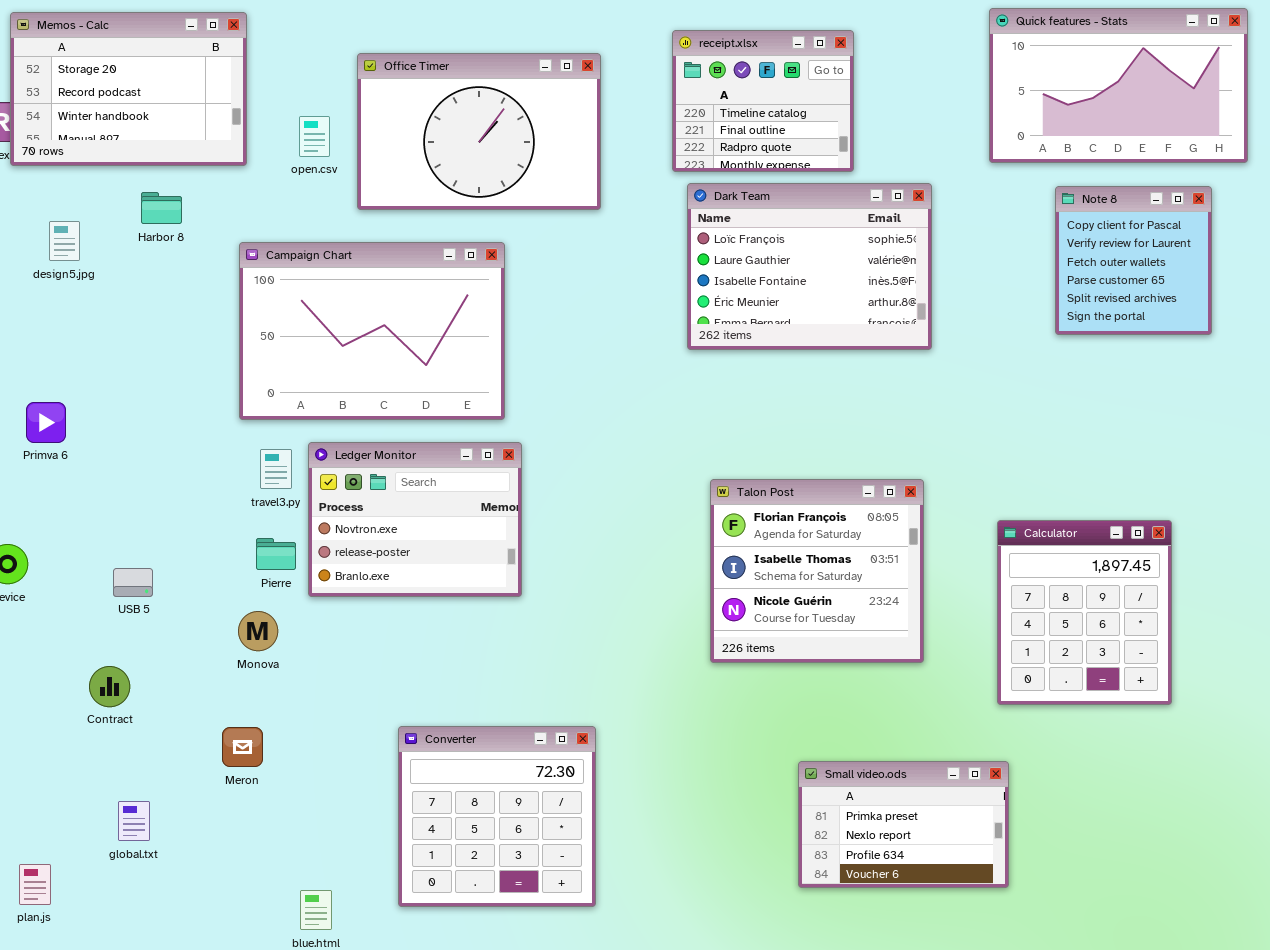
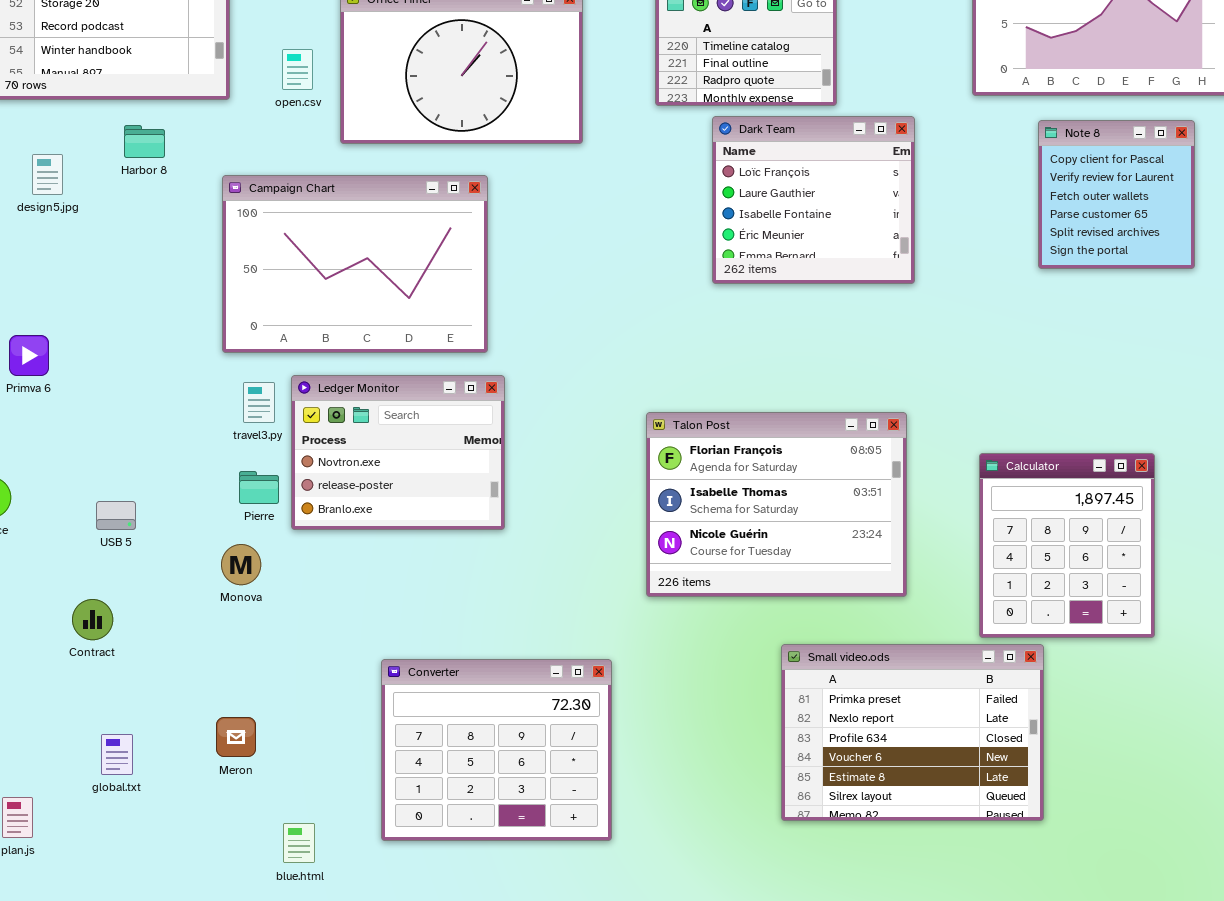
Dark Team: [687,183,932,350] -> [712,116,915,284], resized
Talon Post: [710,479,924,663] -> [646,412,907,597], resized
Converter: [398,726,596,907] -> [381,659,612,841], resized
Meron: [222,727,263,767] -> [216,717,256,757], moved
Small video.ods: [798,761,1009,888] -> [781,644,1044,821], resized

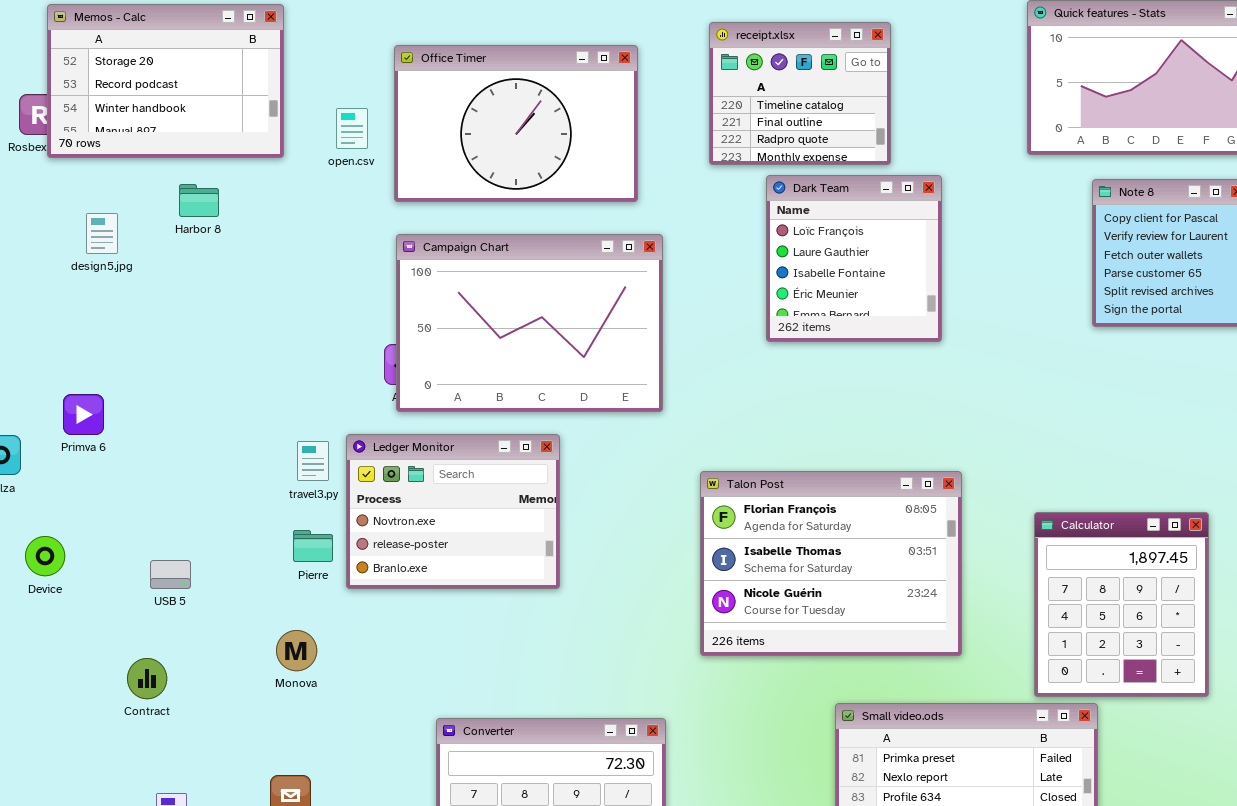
Dark Team: [712,116,915,284] -> [766,175,942,342], resized
Campaign Chart: [222,175,488,353] -> [396,234,663,412], moved
Monova: [221,544,261,585] -> [276,630,317,671], moved

